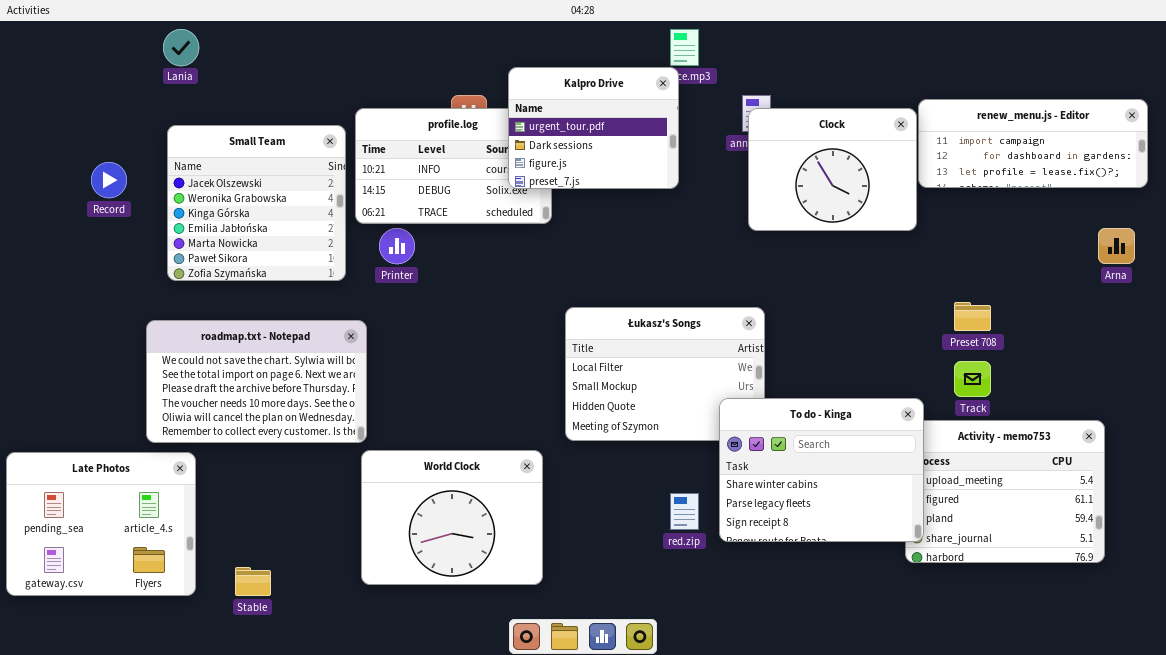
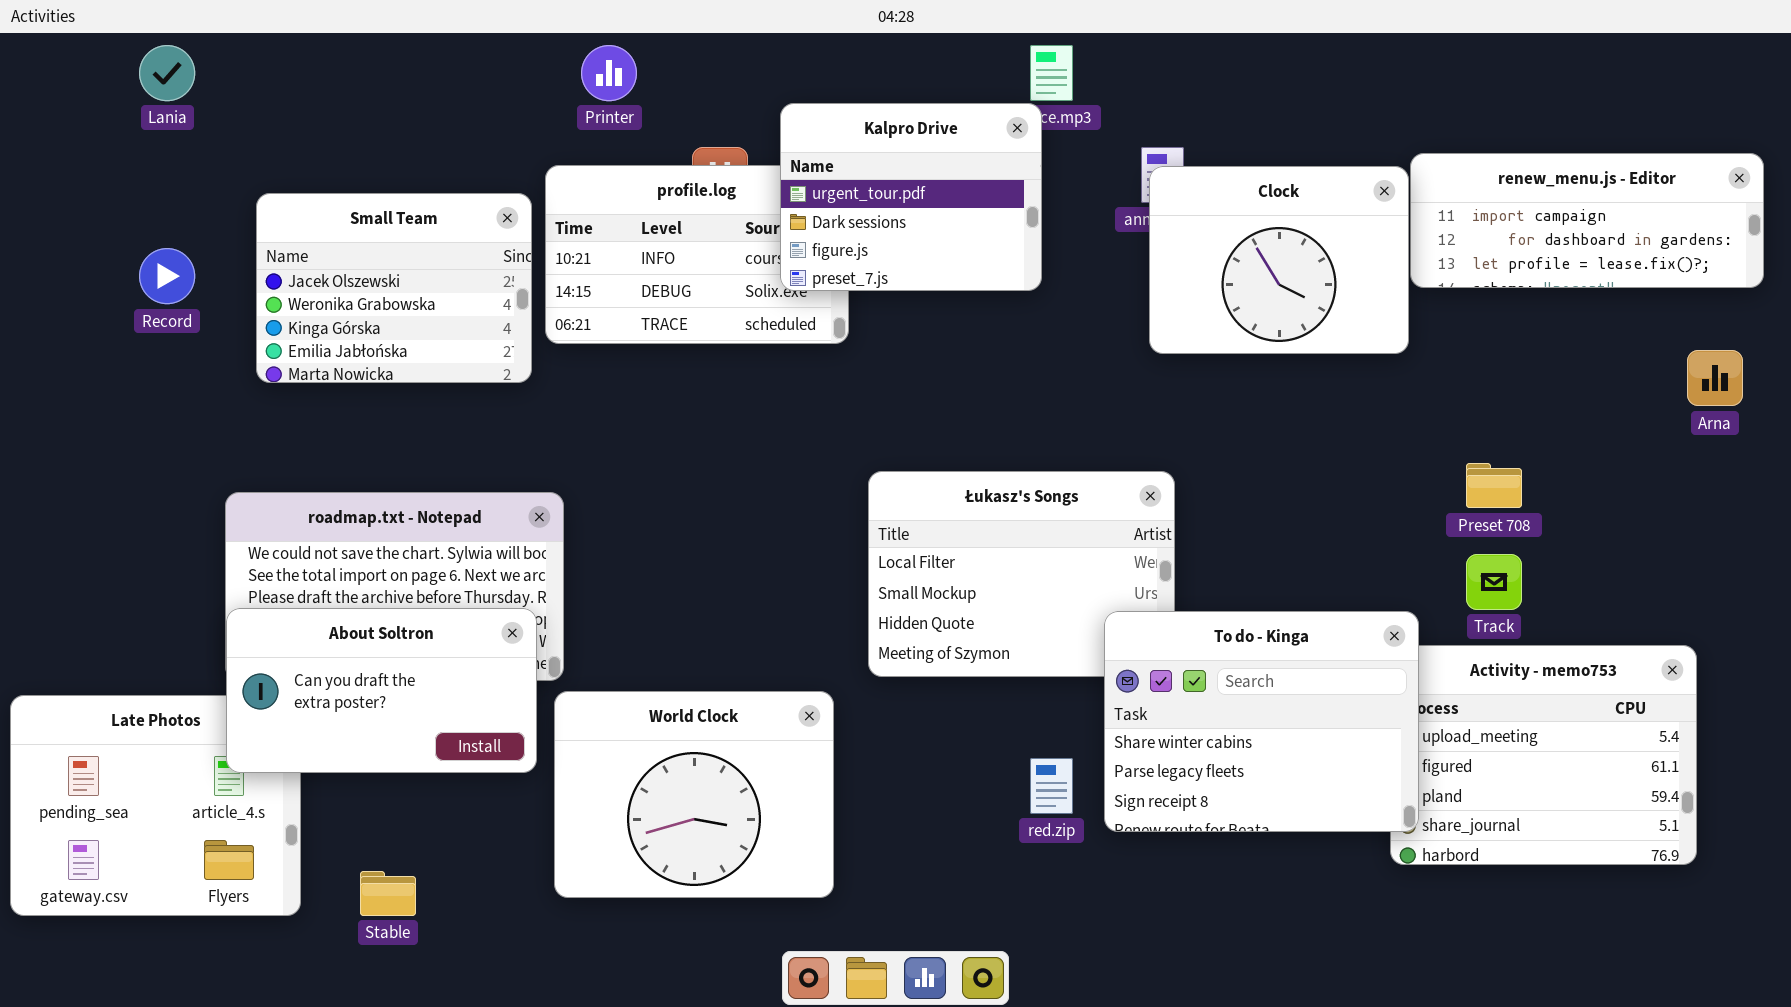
Lania: [163,29,199,66] -> [139,45,195,101], moved
Small Team: [167,125,346,281] -> [256,193,532,383], resized
Printer: [379,228,415,264] -> [581,45,637,101], moved
About Soltron: none -> [226,608,537,773], opened

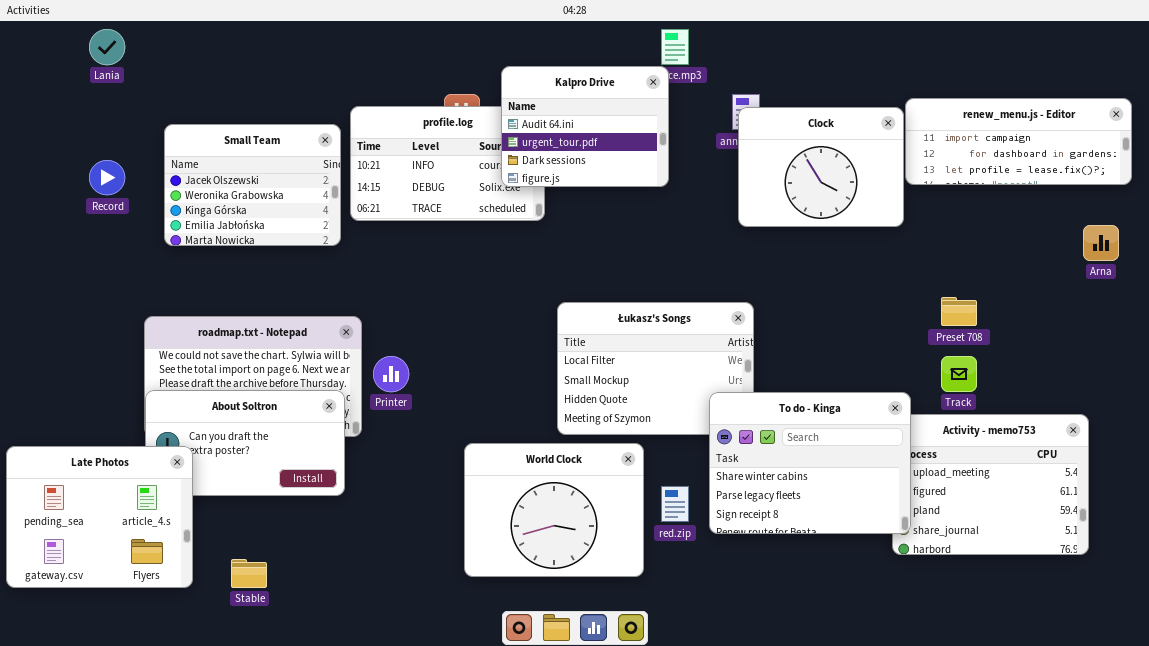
Printer: [581,45,637,101] -> [373,356,409,392], moved
Kalpro Drive: [780,103,1042,291] -> [501,66,669,187], scrolled up 1 row
World Clock: [554,691,834,898] -> [464,443,644,577], moved
Late Photos: [10,695,301,916] -> [6,446,193,588], raised

